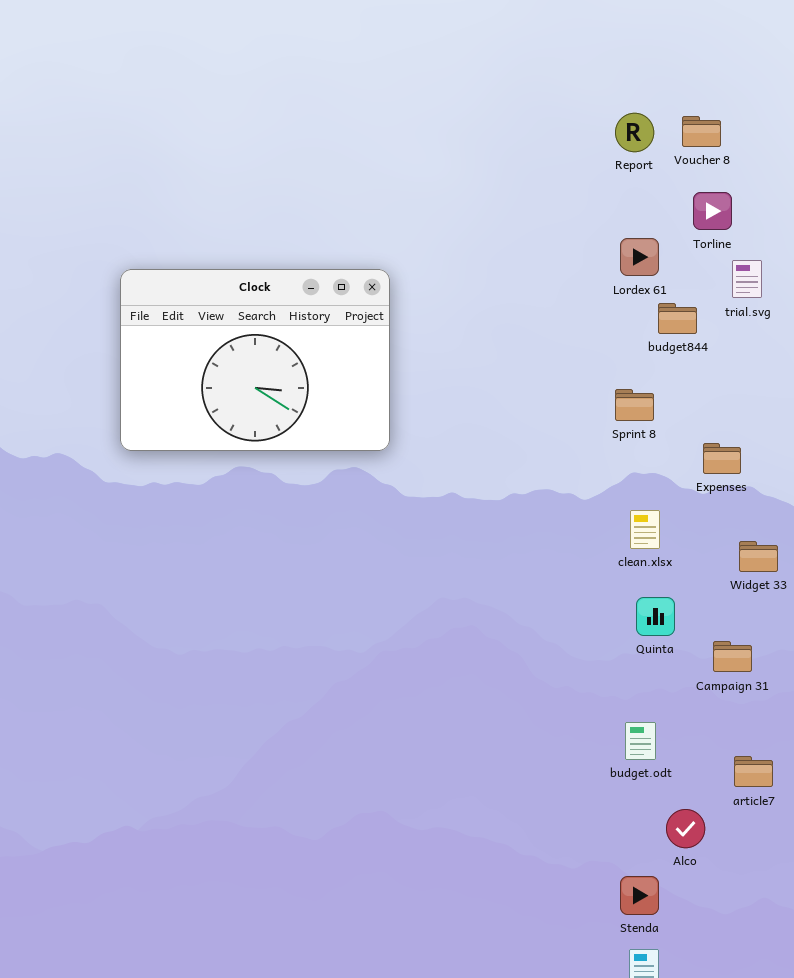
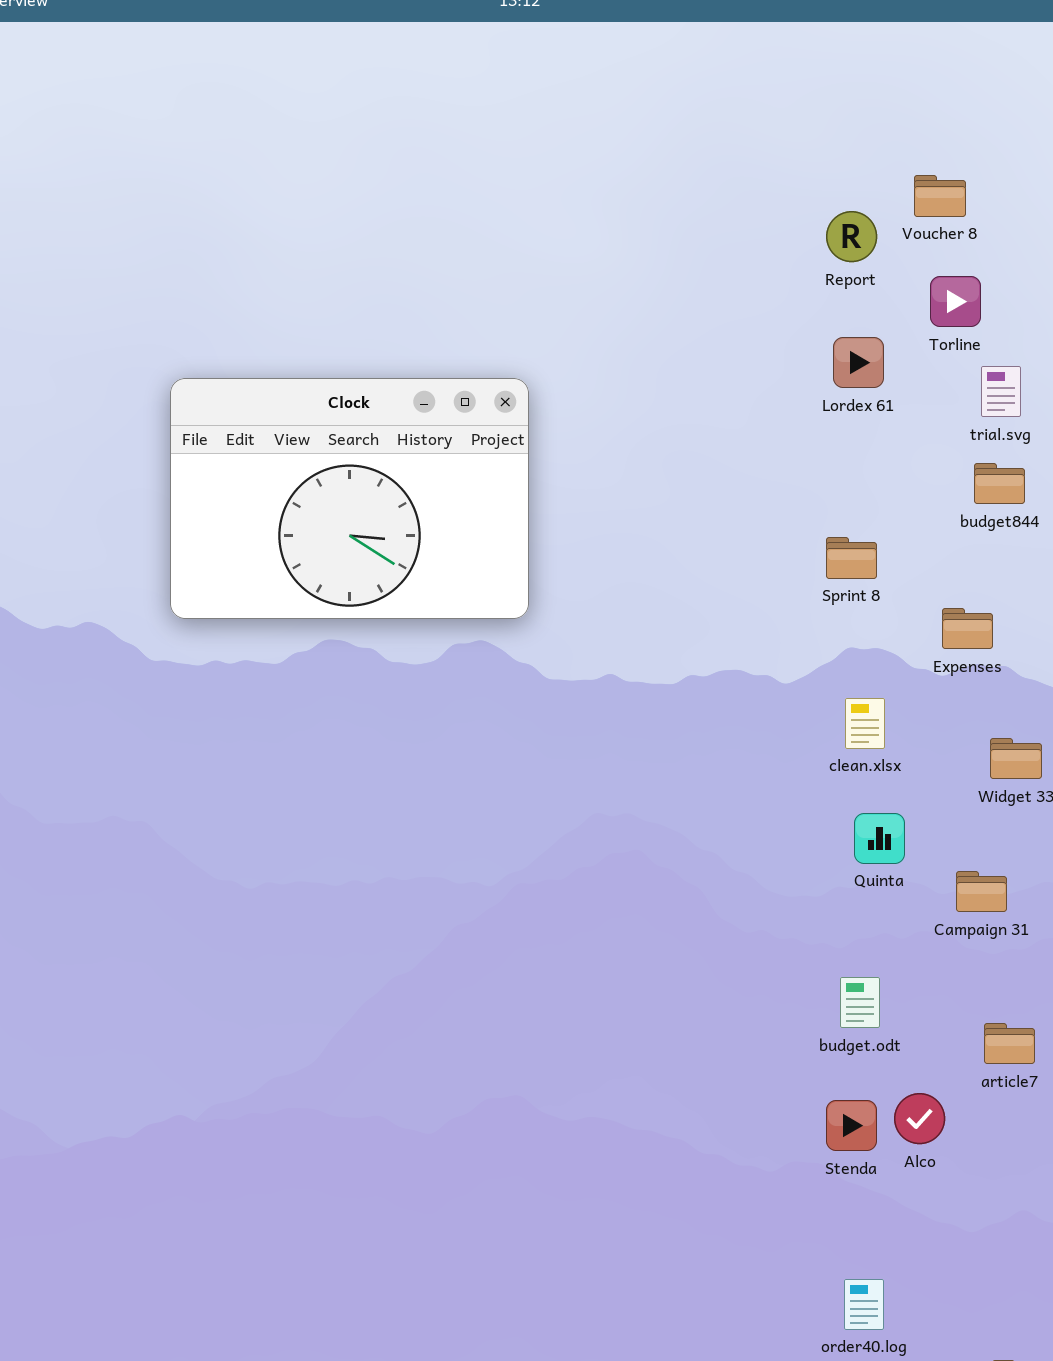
Report: [615,113,654,152] -> [826,211,877,262], moved
budget844: [658,303,697,334] -> [974,463,1025,504], moved
Stenda: [620,876,659,915] -> [826,1100,877,1151], moved

